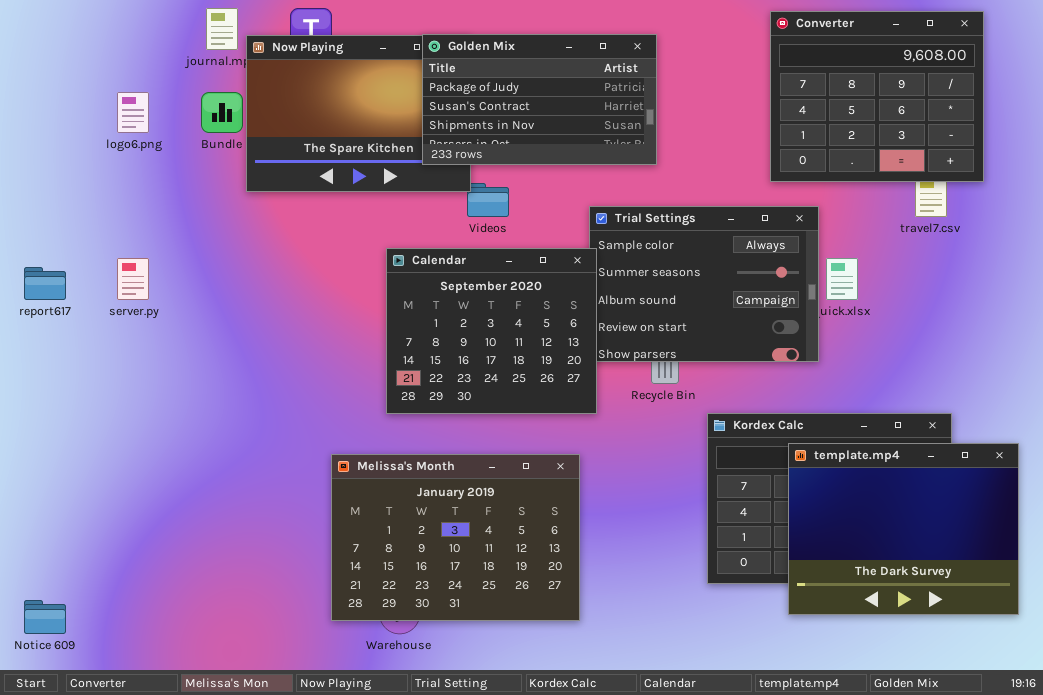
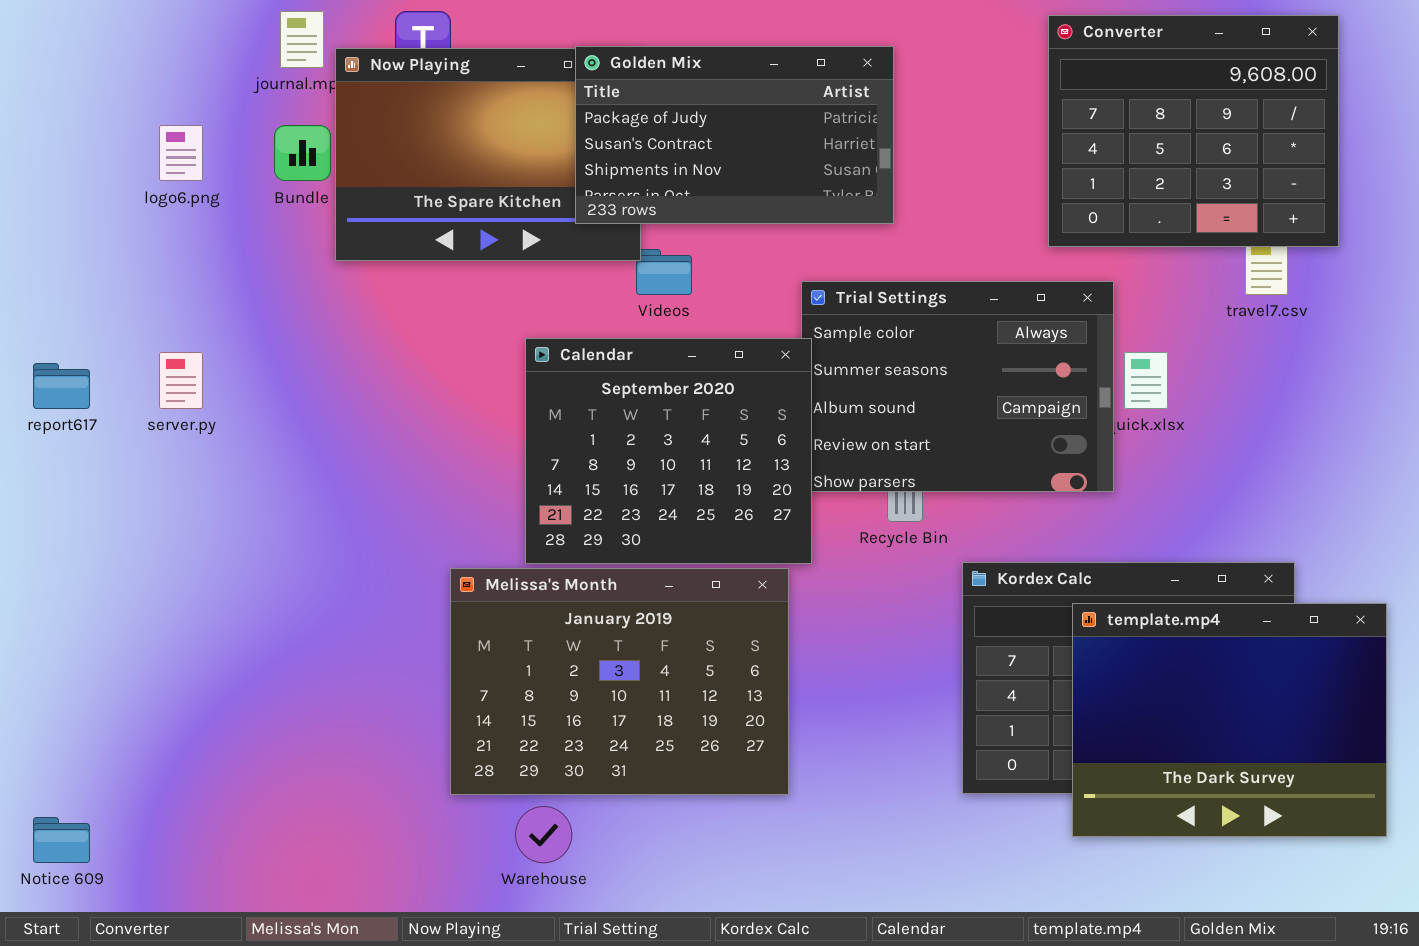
Melissa's Month: [331,454,580,621] -> [450,568,789,795], moved

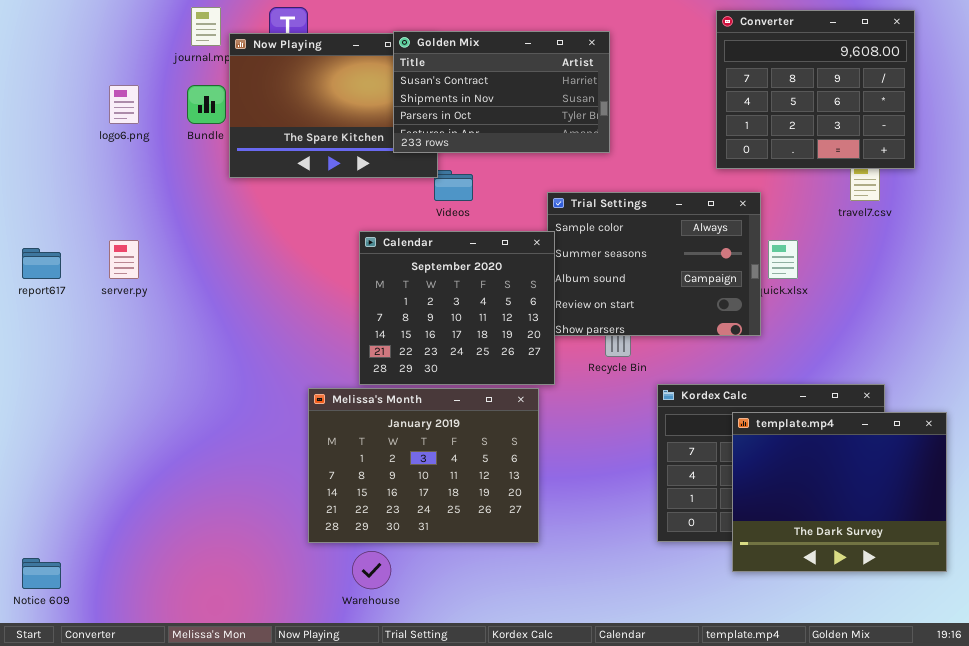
Golden Mix: [575,46,894,224] -> [393,31,610,153], scrolled down 1 row

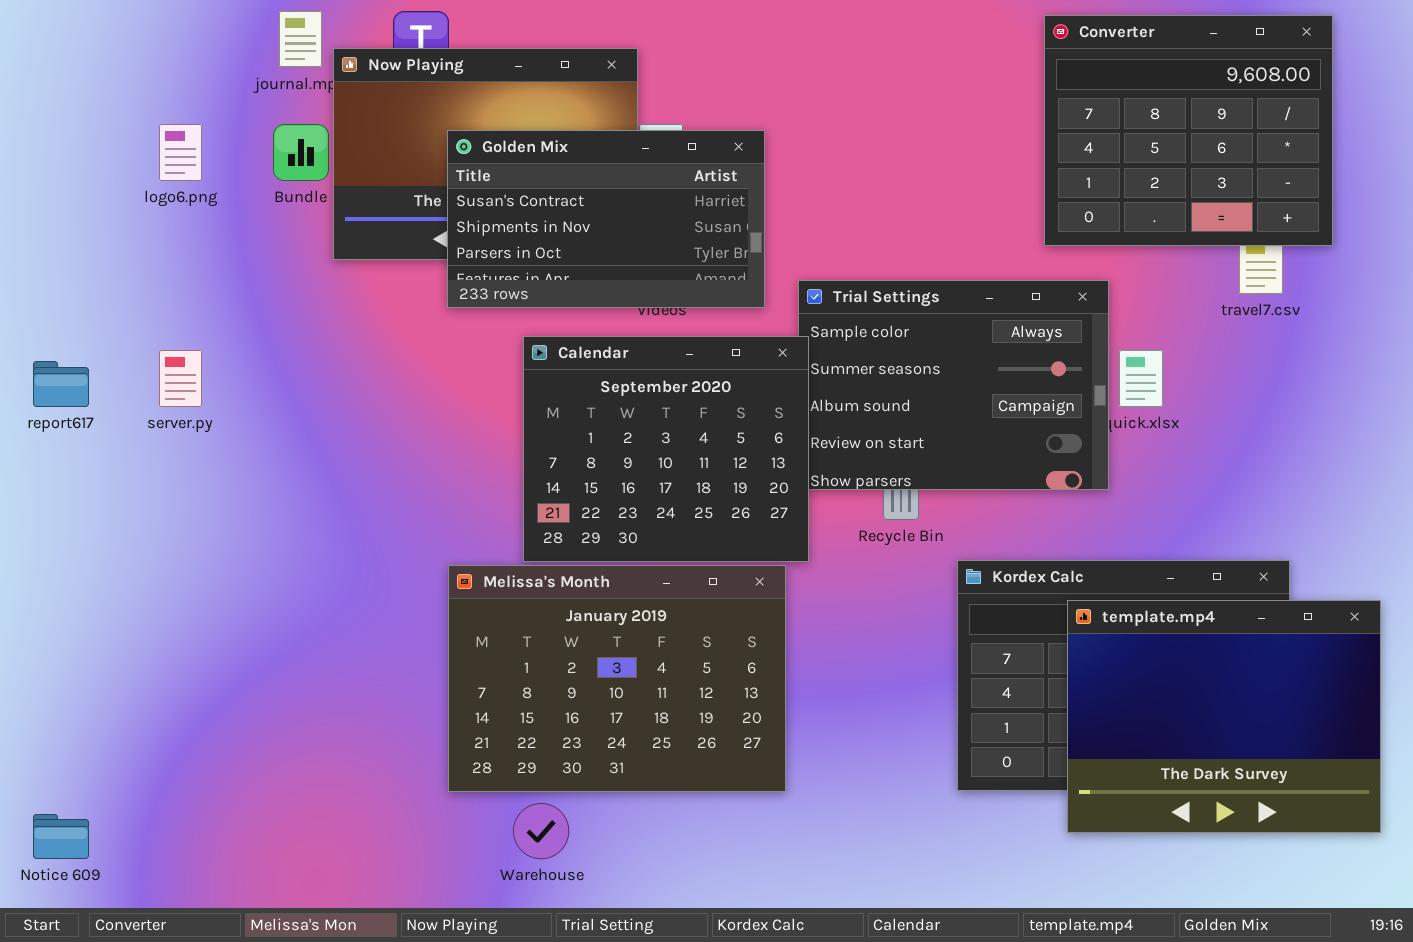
Golden Mix: [393,31,610,153] -> [447,130,765,308], moved

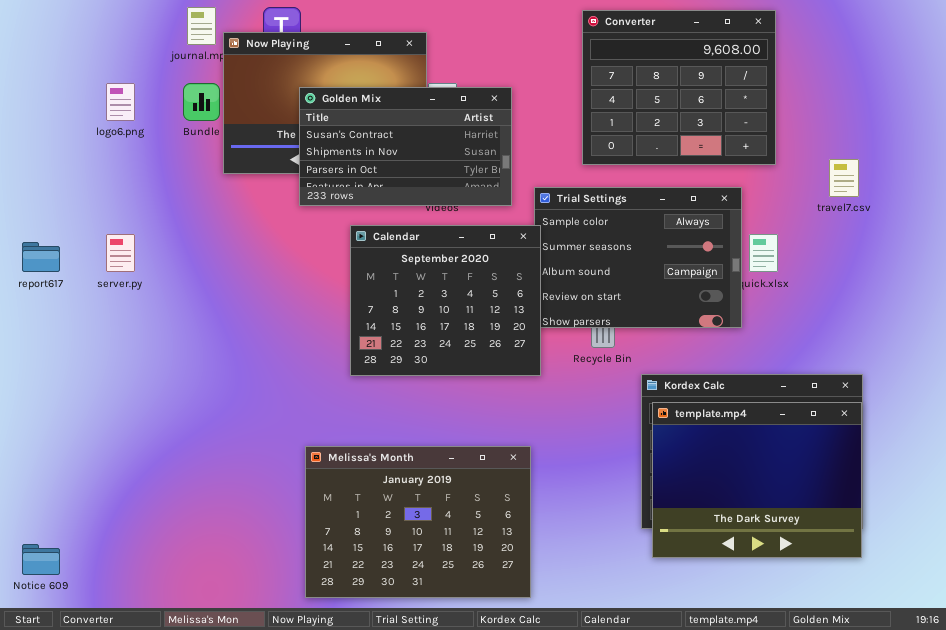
Converter: [1044,15,1333,246] -> [582,10,776,165], moved
Melissa's Month: [448,565,786,792] -> [305,446,531,598], moved
template.mp4: [1067,600,1381,833] -> [652,402,862,558], moved

